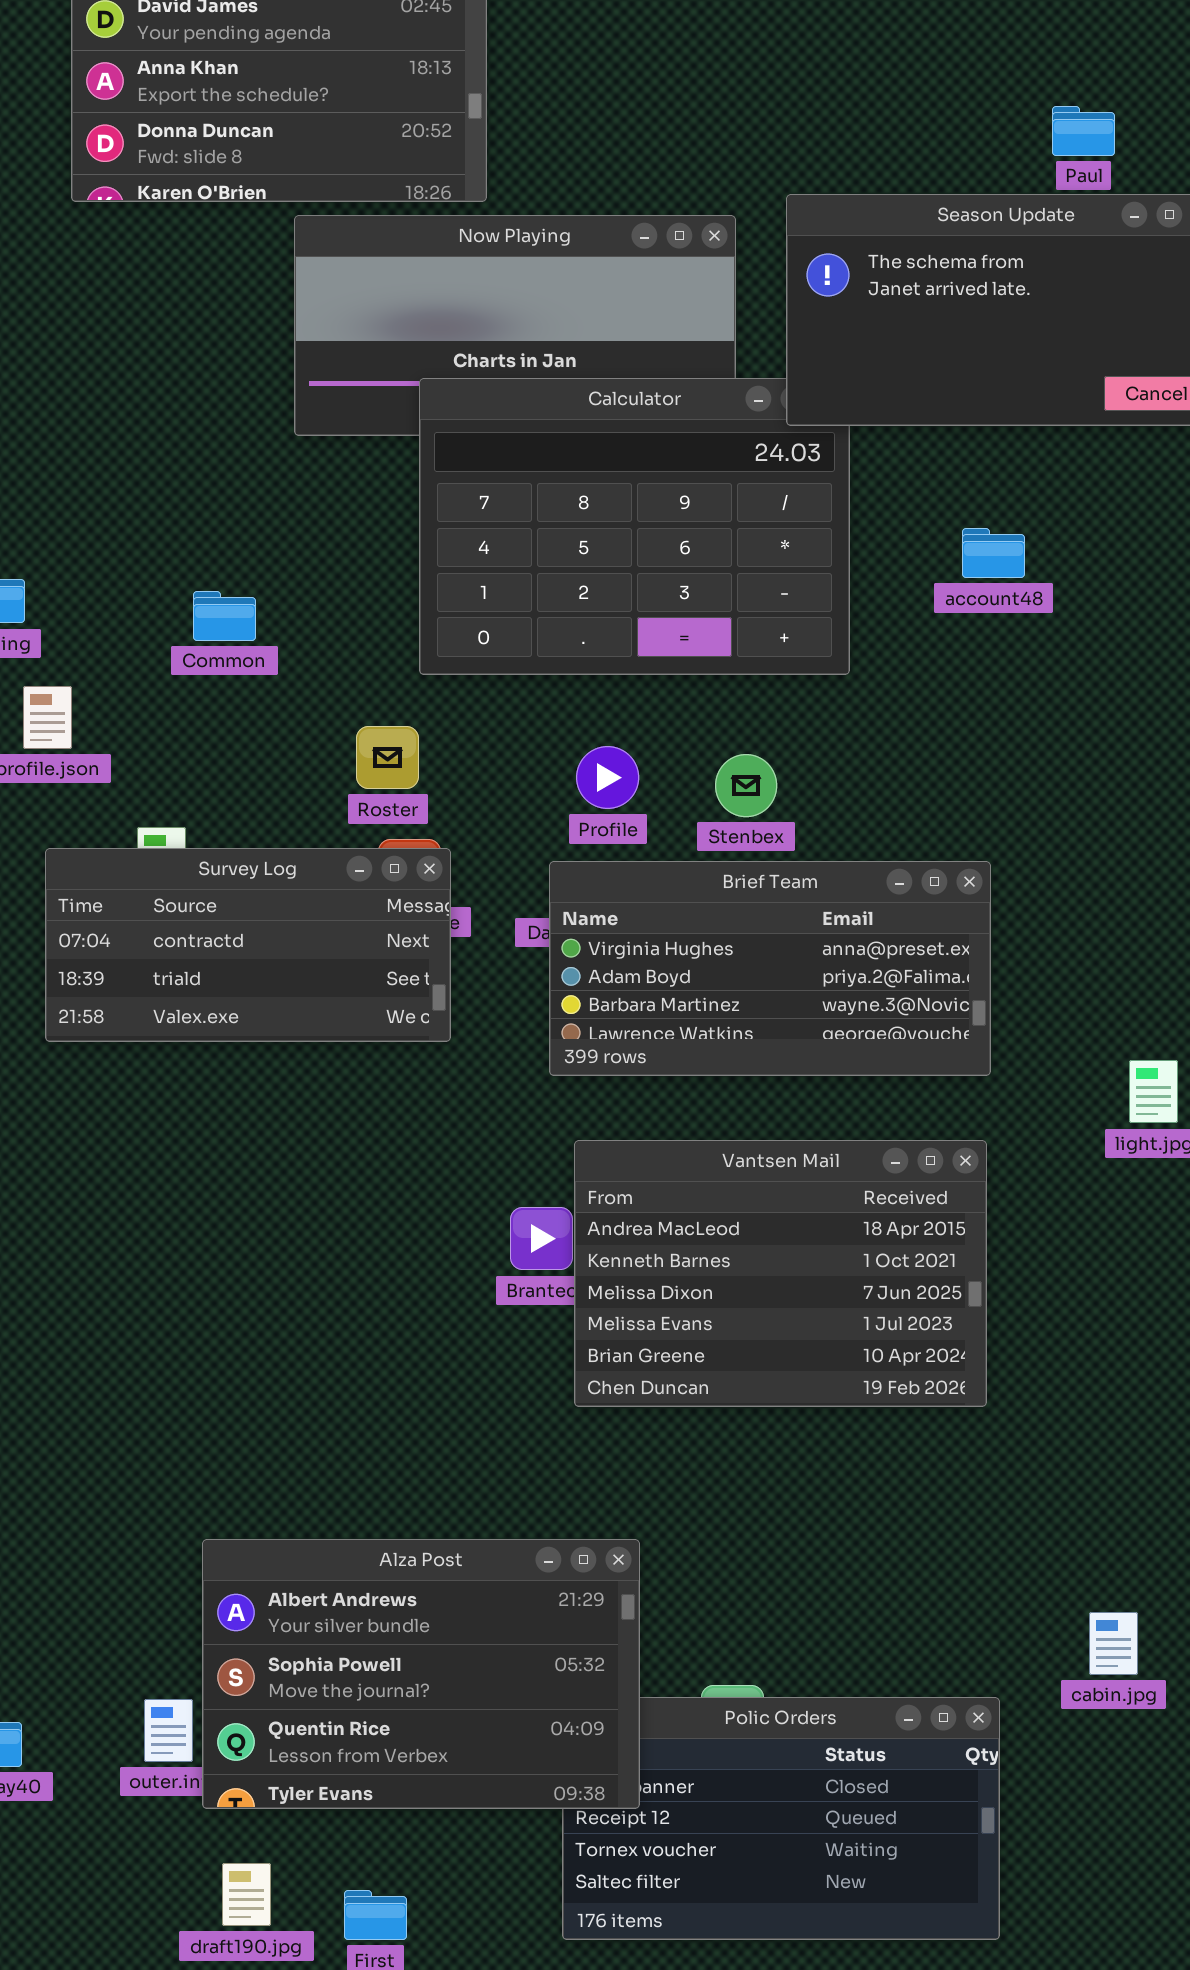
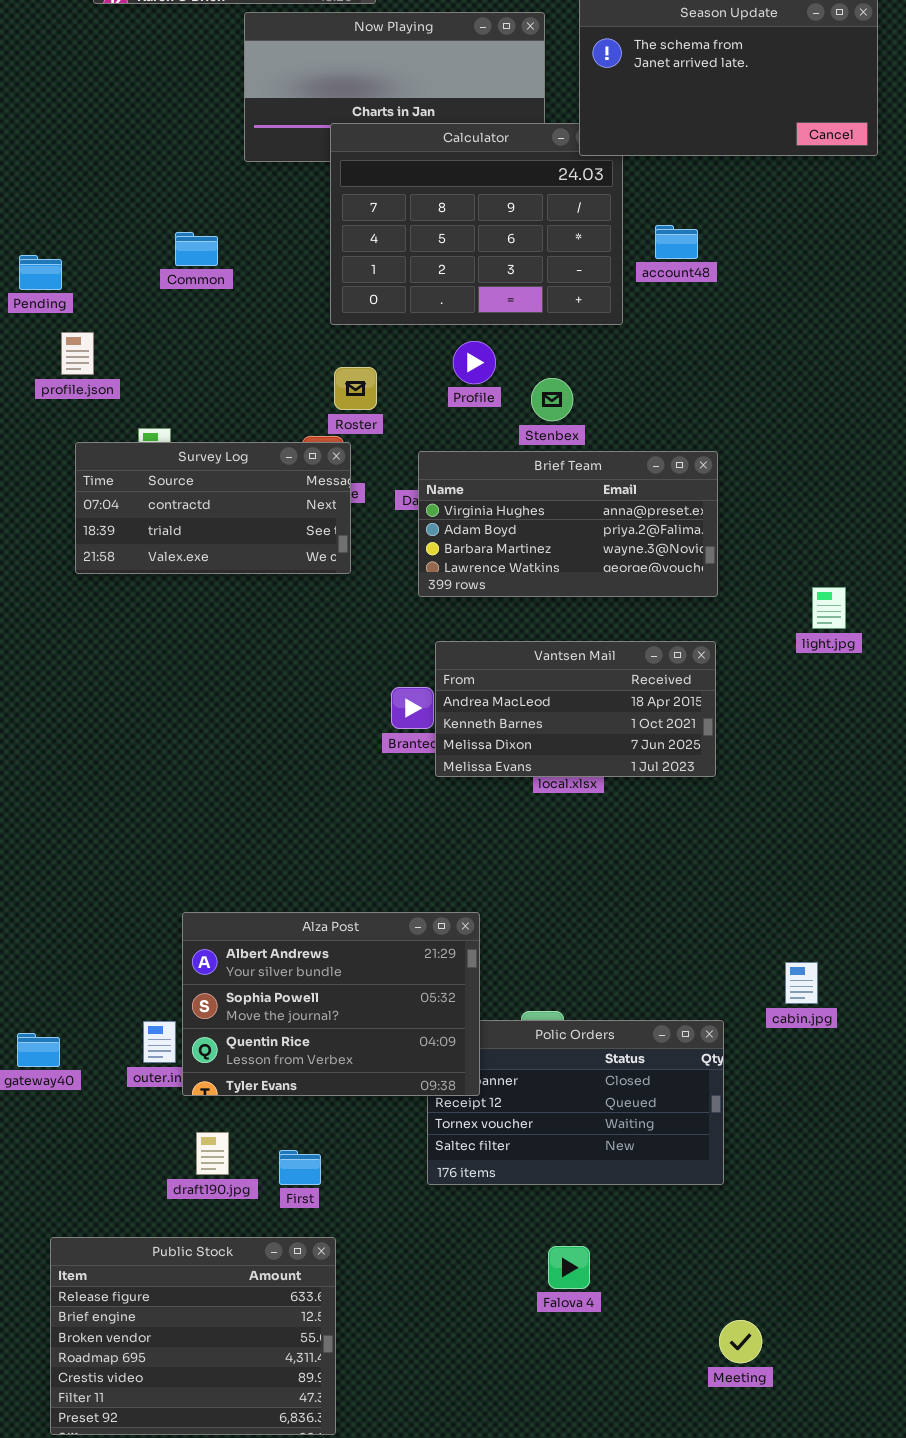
account48: [962,528,1025,578] -> [655,225,698,259], moved
Common: [193,591,256,641] -> [175,232,218,266], moved
Roster: [356,726,419,789] -> [334,367,377,410], moved
Profile: [576,746,639,809] -> [453,341,496,384], moved
Vantsen Mail: [574,1140,987,1407] -> [435,641,716,777], resized

